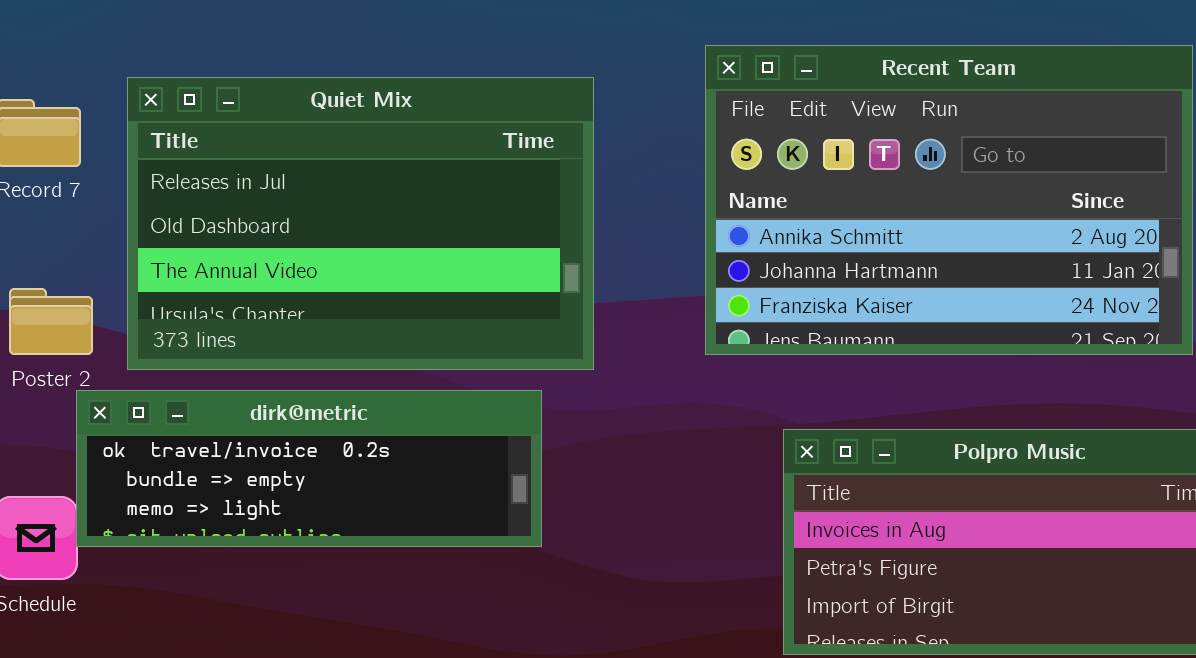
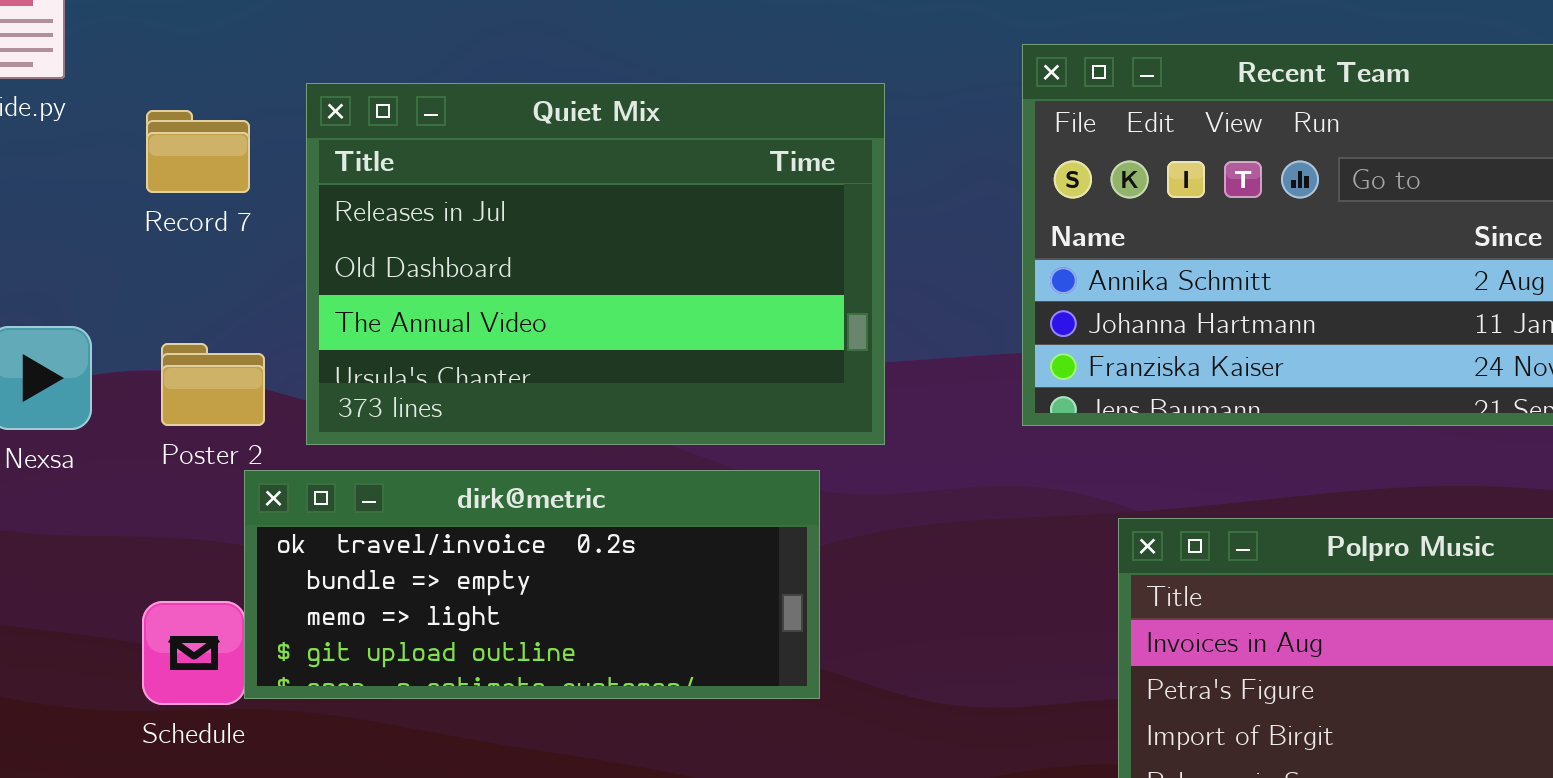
dirk@metric: [76,390,542,547] -> [244,470,820,699], resized

